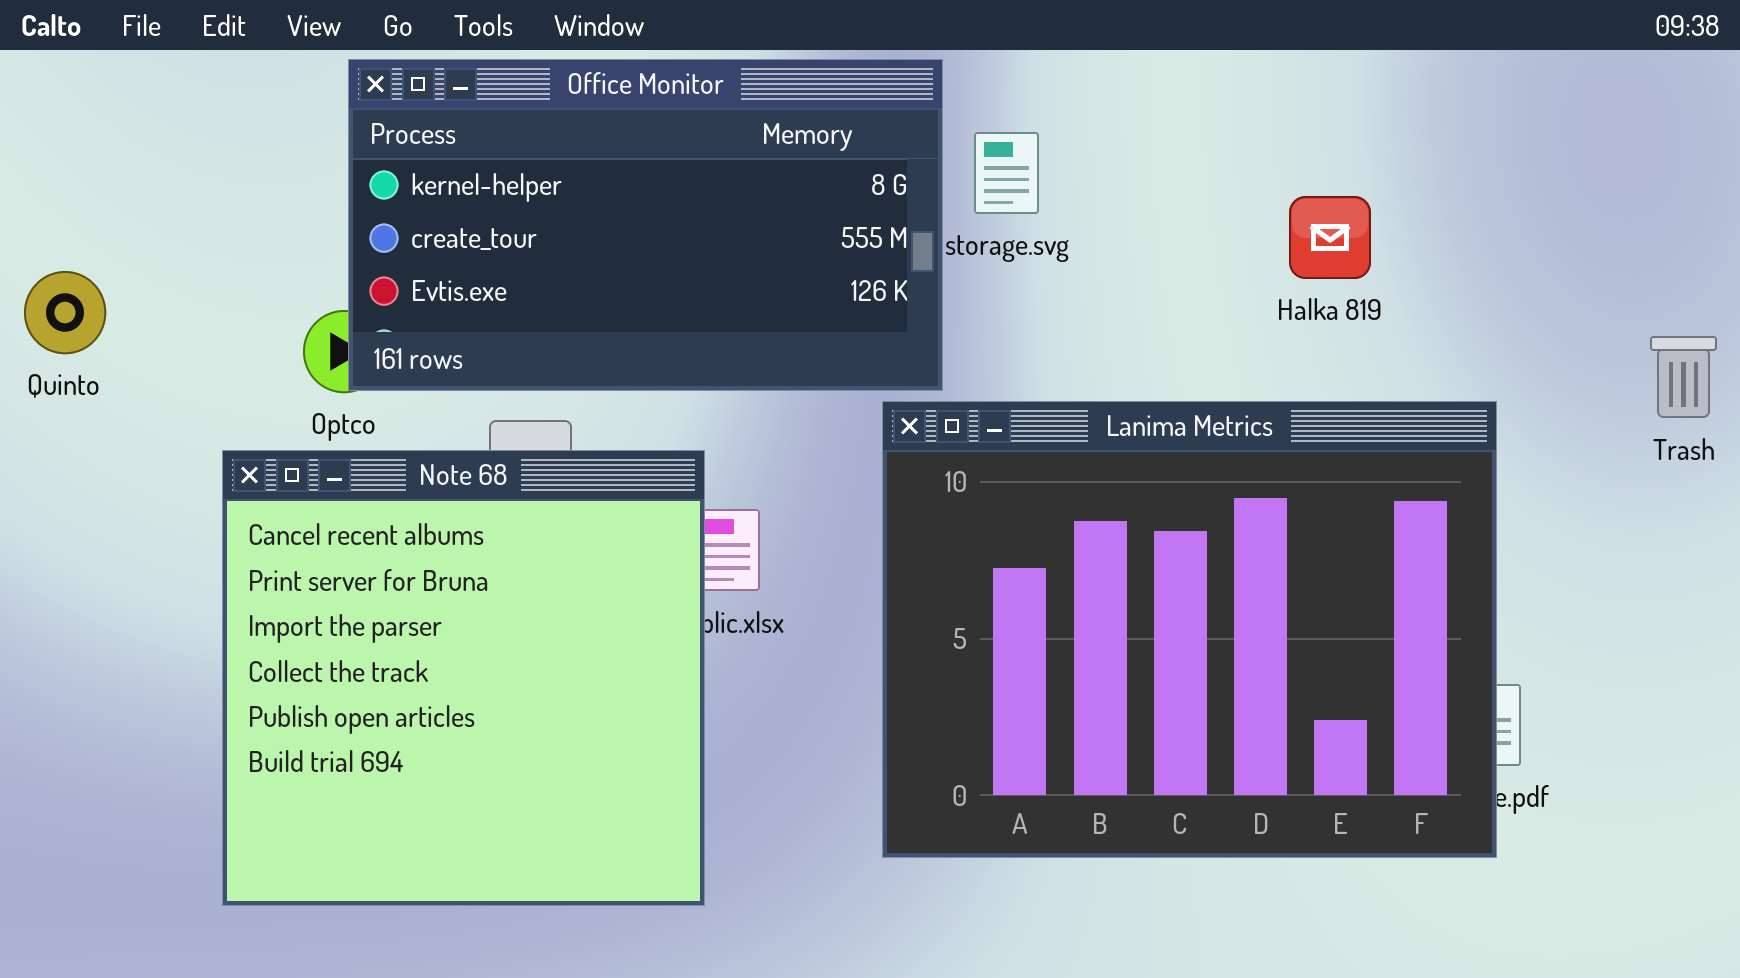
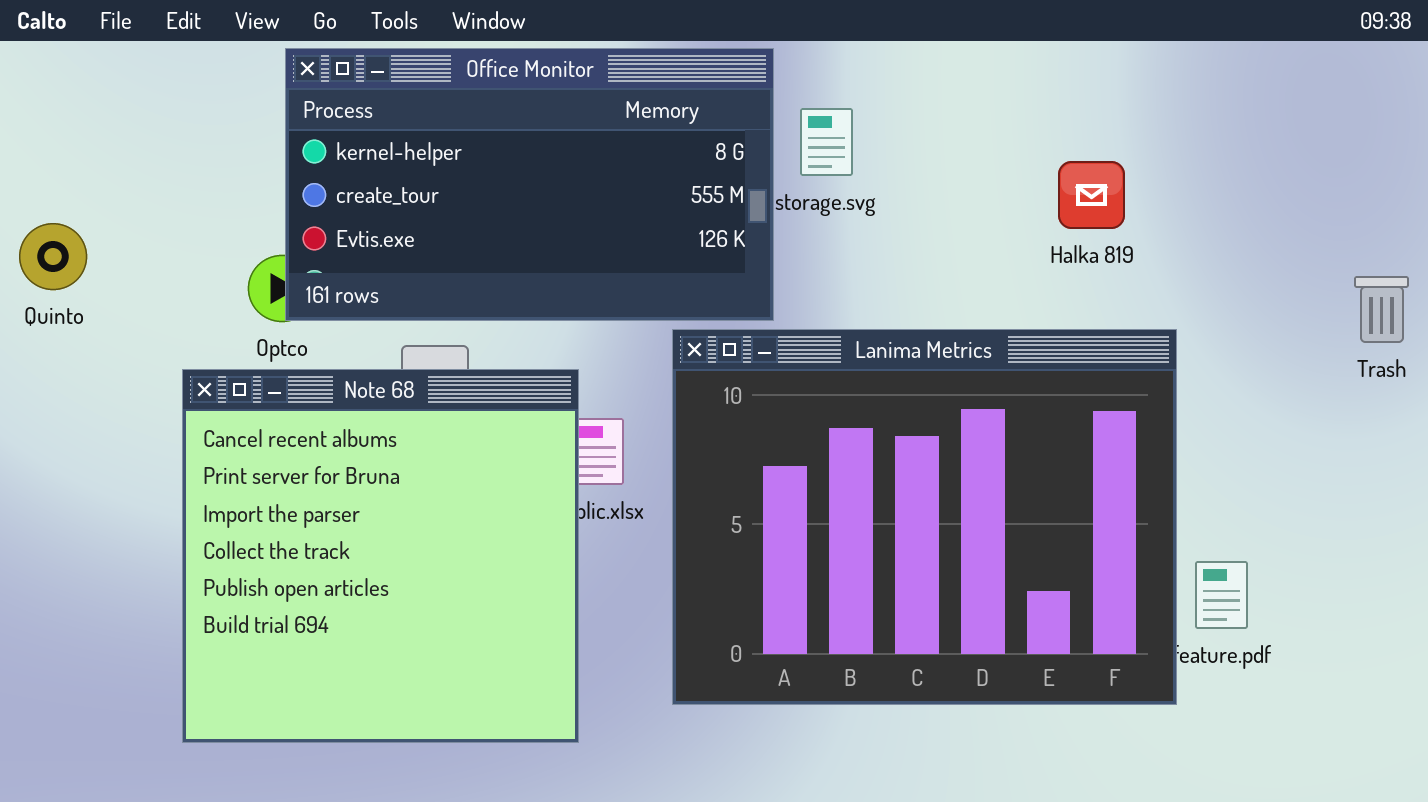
Lanima Metrics: [882,401,1497,858] -> [672,329,1177,705], moved

